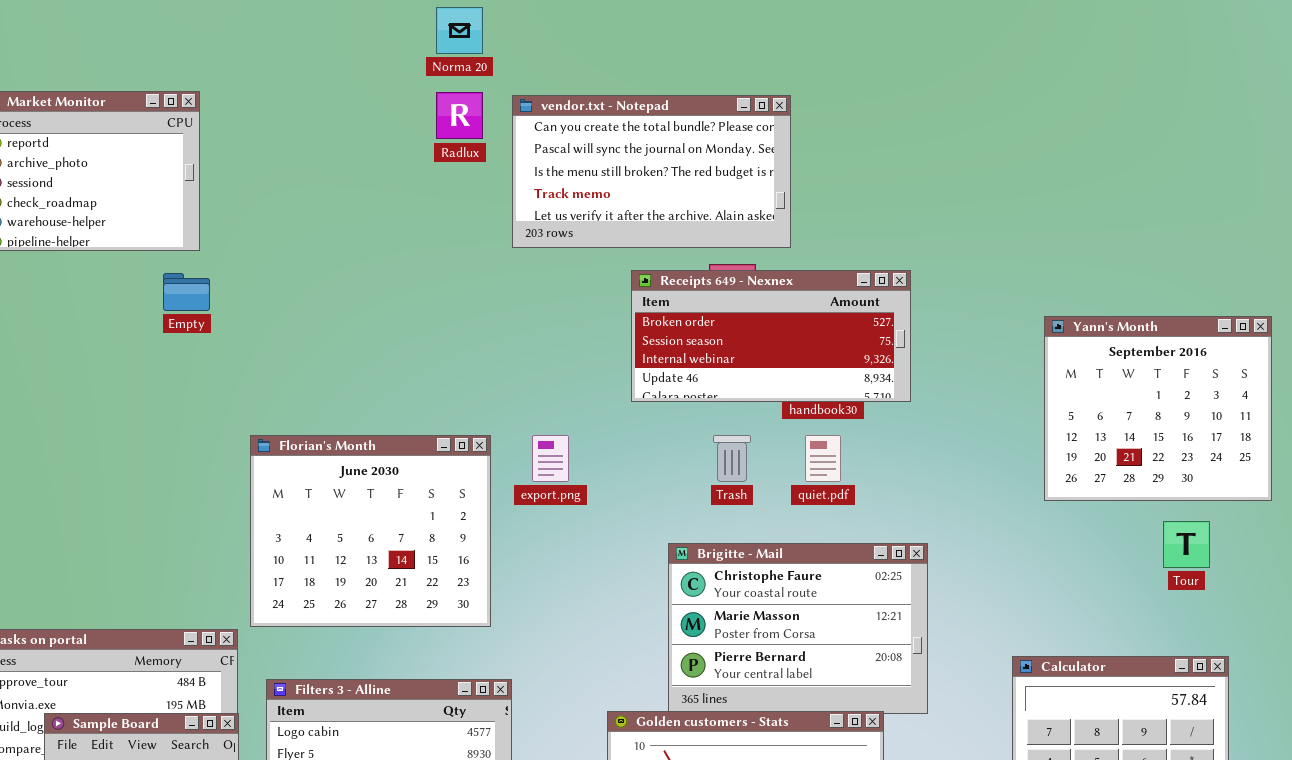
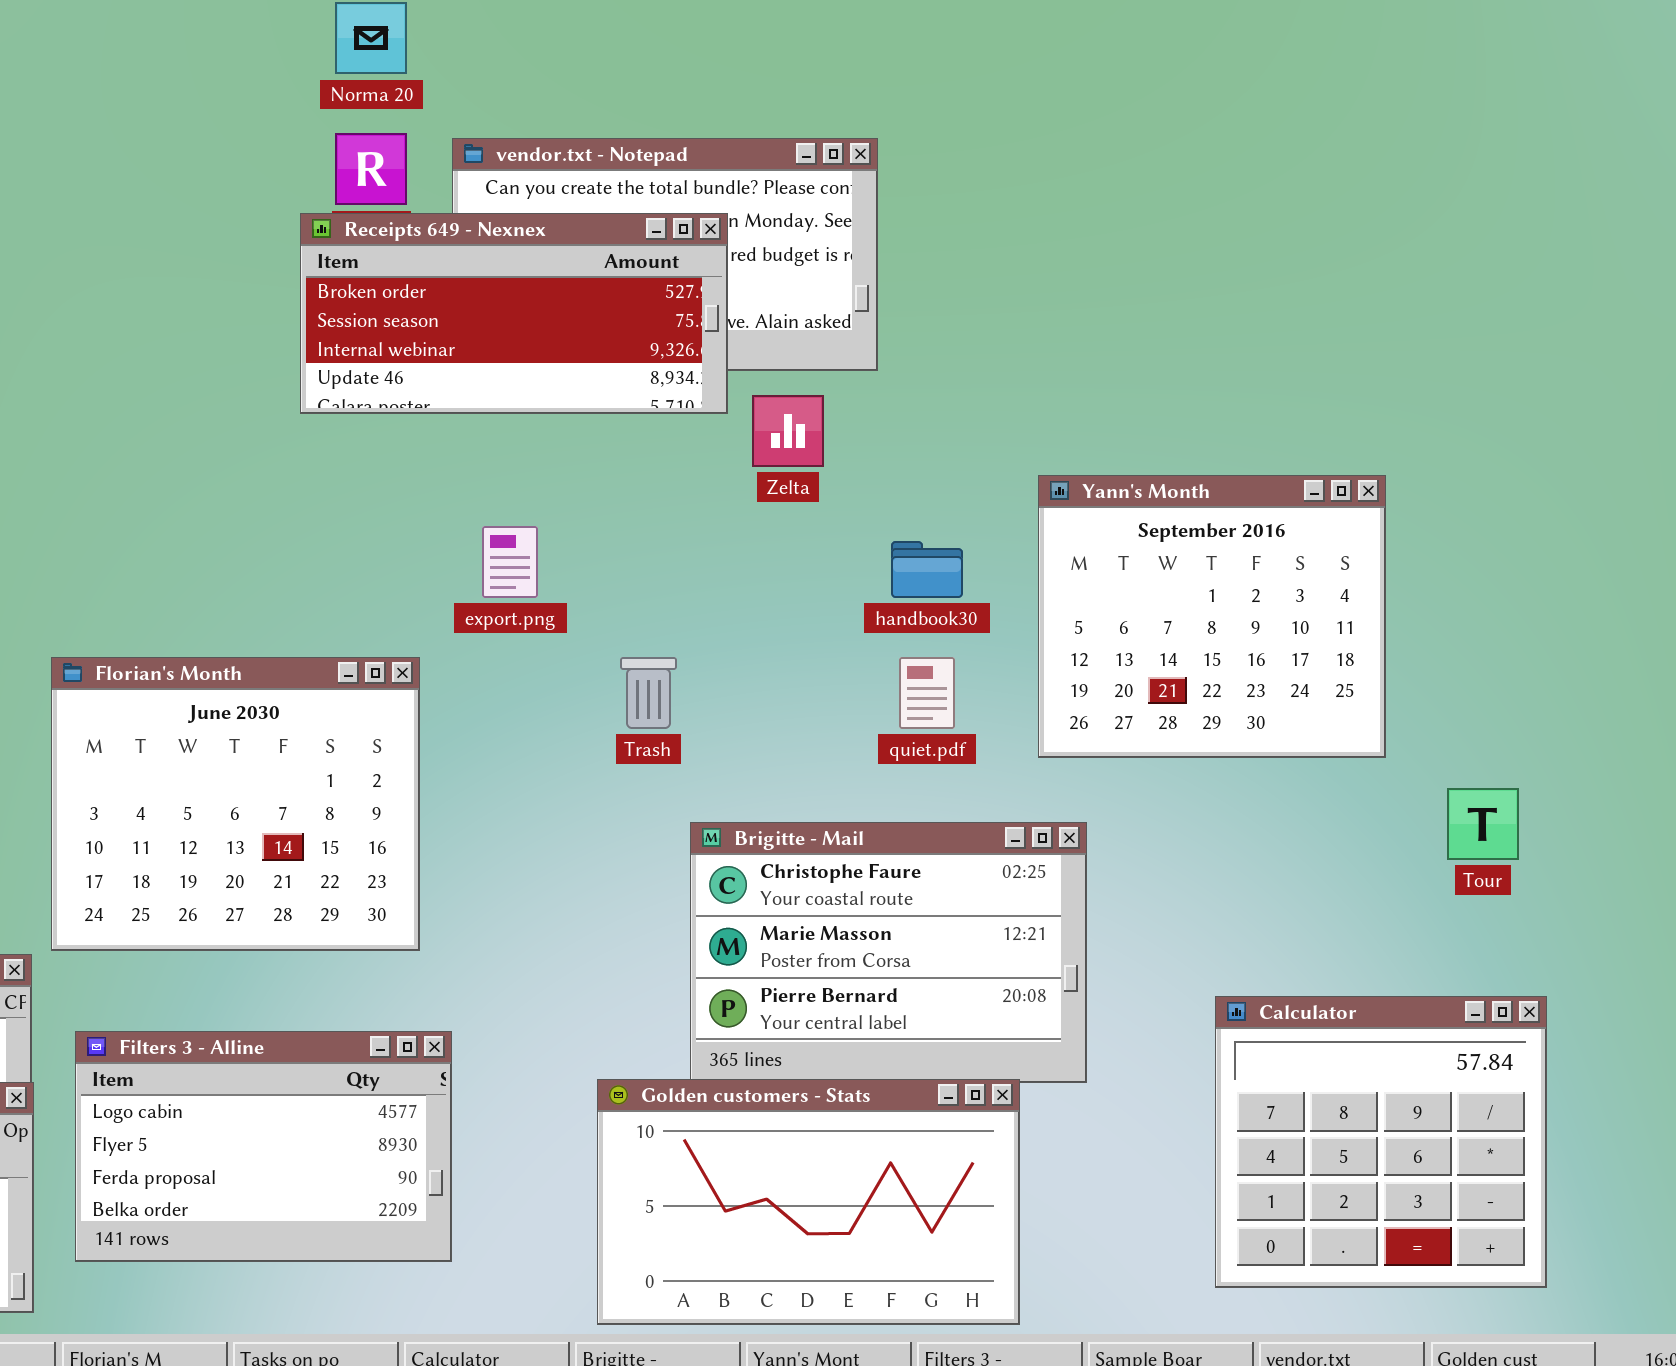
Receipts 649 - Nexnex: [631,270,911,402] -> [300,213,728,414], moved
Yann's Month: [1044,316,1272,501] -> [1038,475,1386,758], moved
export.png: [532,435,569,482] -> [482,526,538,598], moved
Trash: [713,435,751,482] -> [620,657,677,729], moved

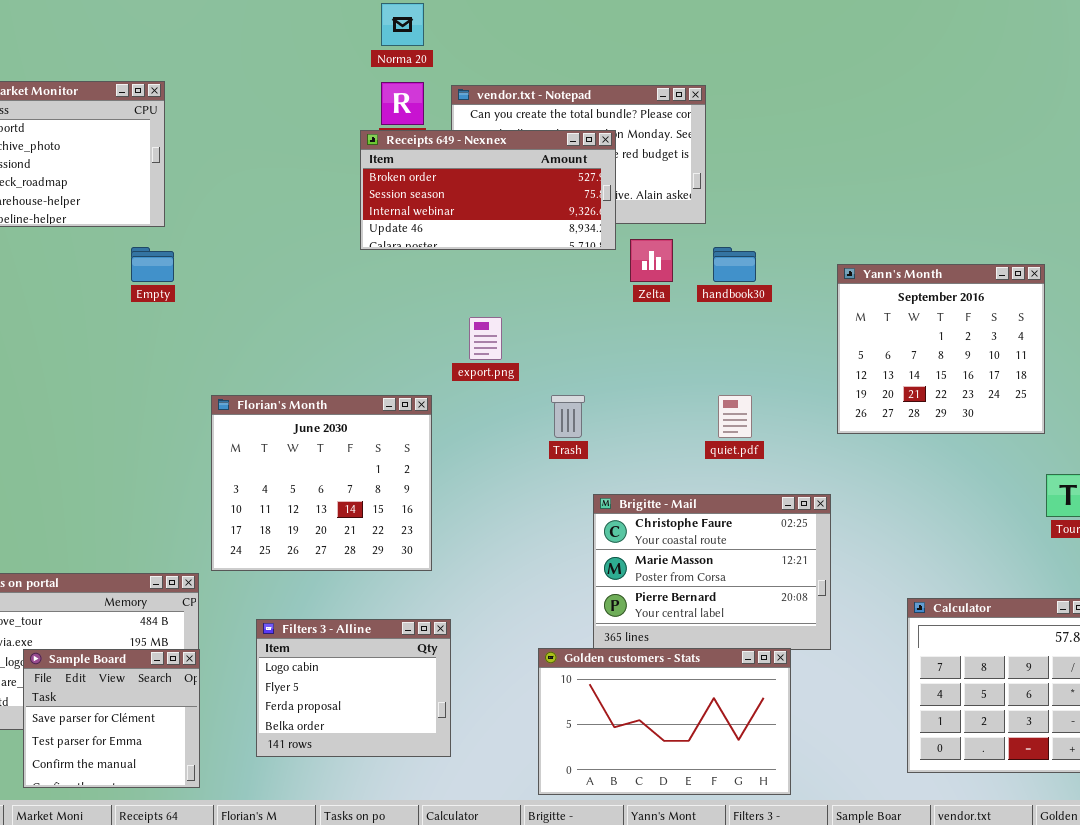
Yann's Month: [1038,475,1386,758] -> [837,264,1045,434], moved
handbook30: [891,541,963,598] -> [713,247,756,282], moved
Filters 3 - Alline: [75,1031,452,1262] -> [256,619,451,757], resized

